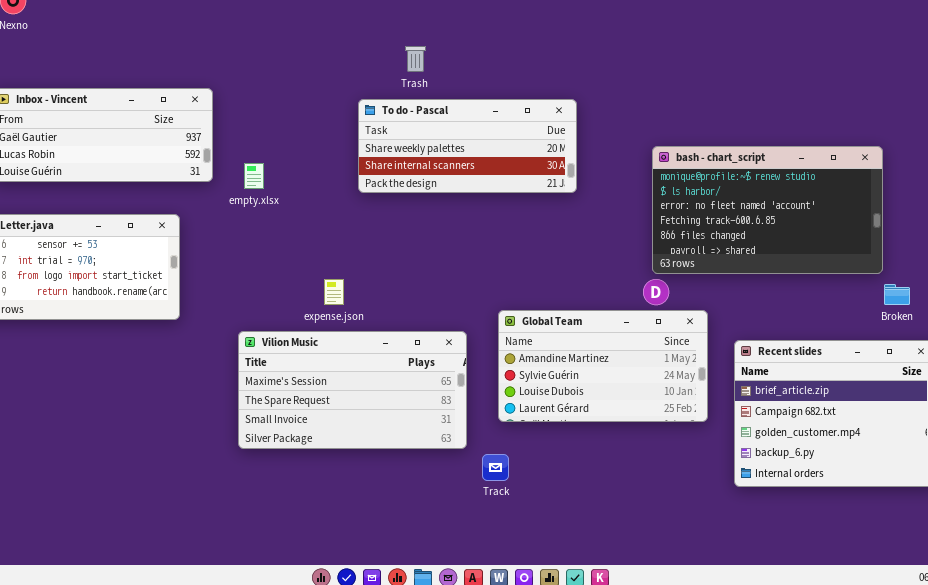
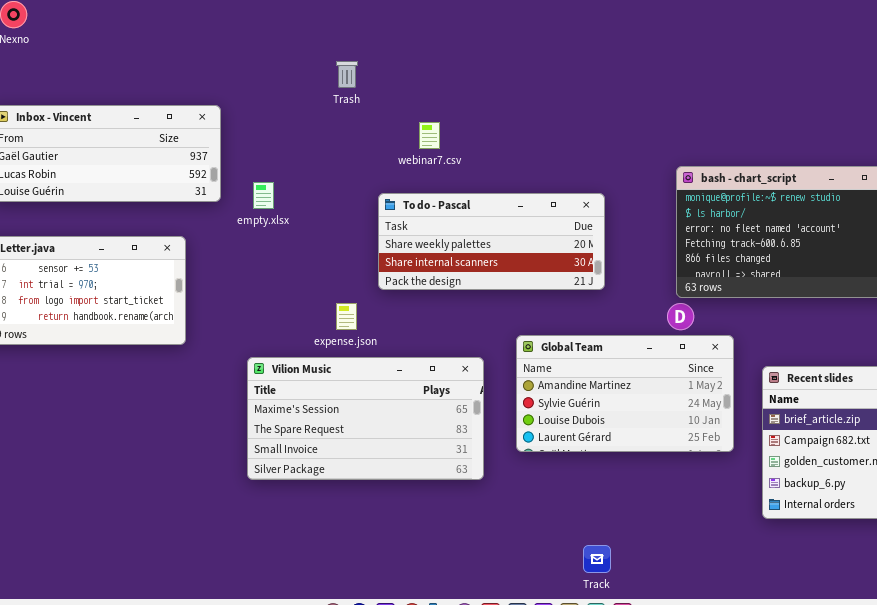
Trash: [405,46,426,72] -> [336,61,358,88], moved
To do - Pascal: [358,99,577,193] -> [378,193,605,290], moved
Track: [482,454,509,481] -> [583,545,611,573], moved

